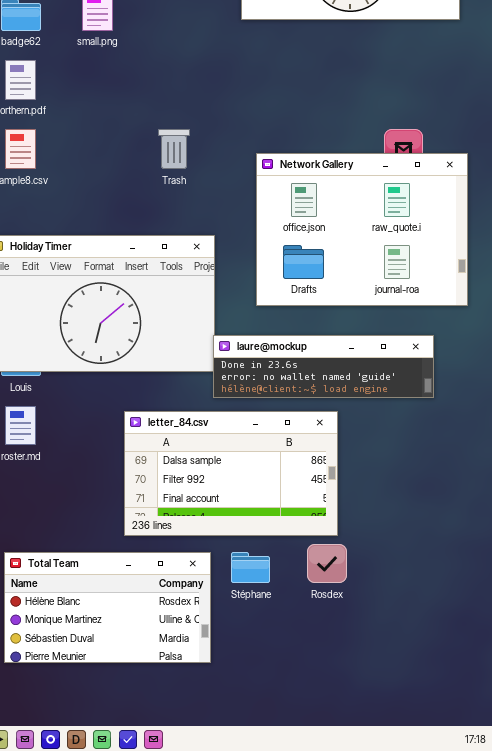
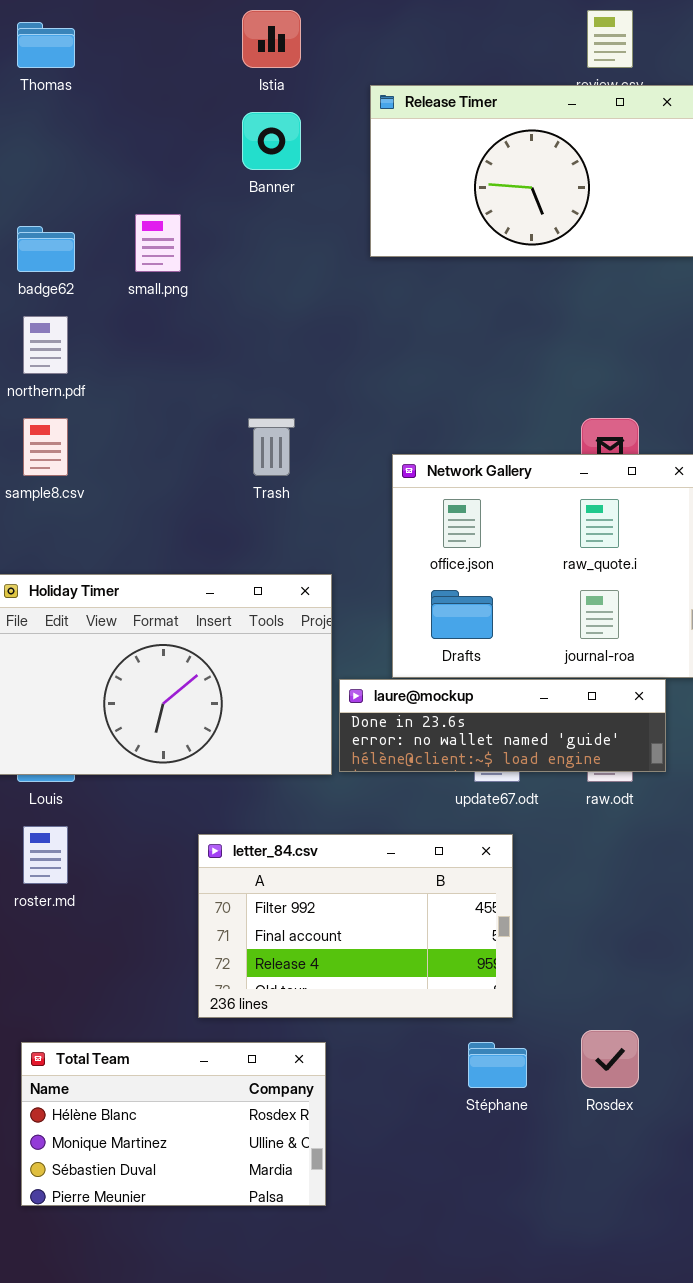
laure@mockup: [213,335,434,398] -> [339,679,666,772], moved
letter_84.csv: [124,411,338,536] -> [198,834,513,1018], scrolled down 1 row
Rosdex: [307,544,347,583] -> [581,1030,639,1088], moved
Stéphane: [231,552,270,583] -> [468,1042,527,1088], moved

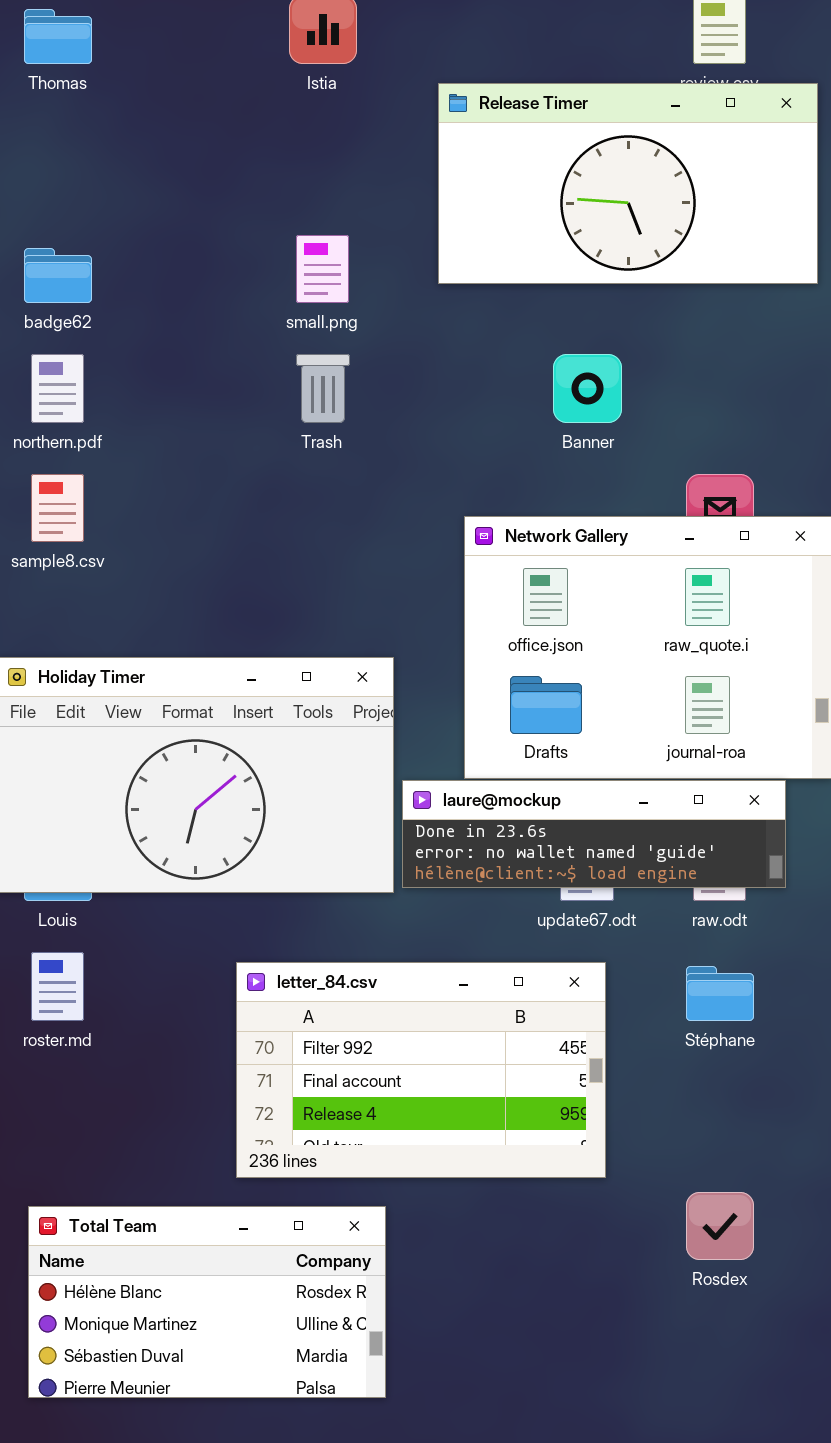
Banner: [242,112,301,170] -> [553,354,622,423], moved
small.png: [135,214,181,272] -> [296,235,349,303], moved
Trash: [248,418,295,476] -> [296,354,350,423], moved
Stéphane: [468,1042,527,1088] -> [686,966,754,1021], moved

